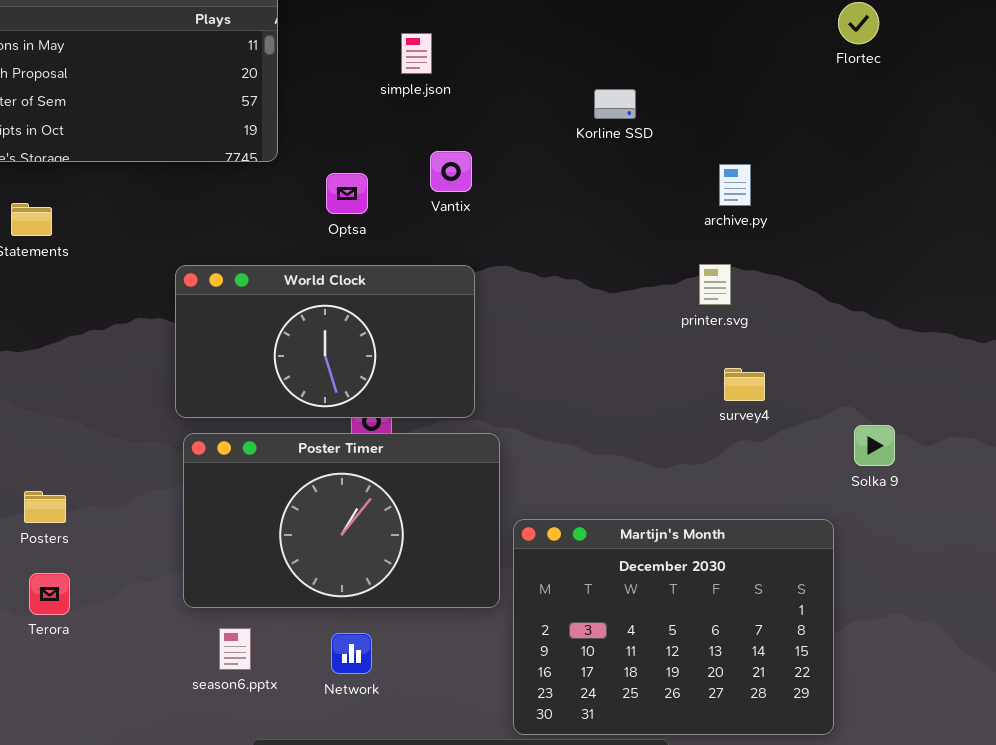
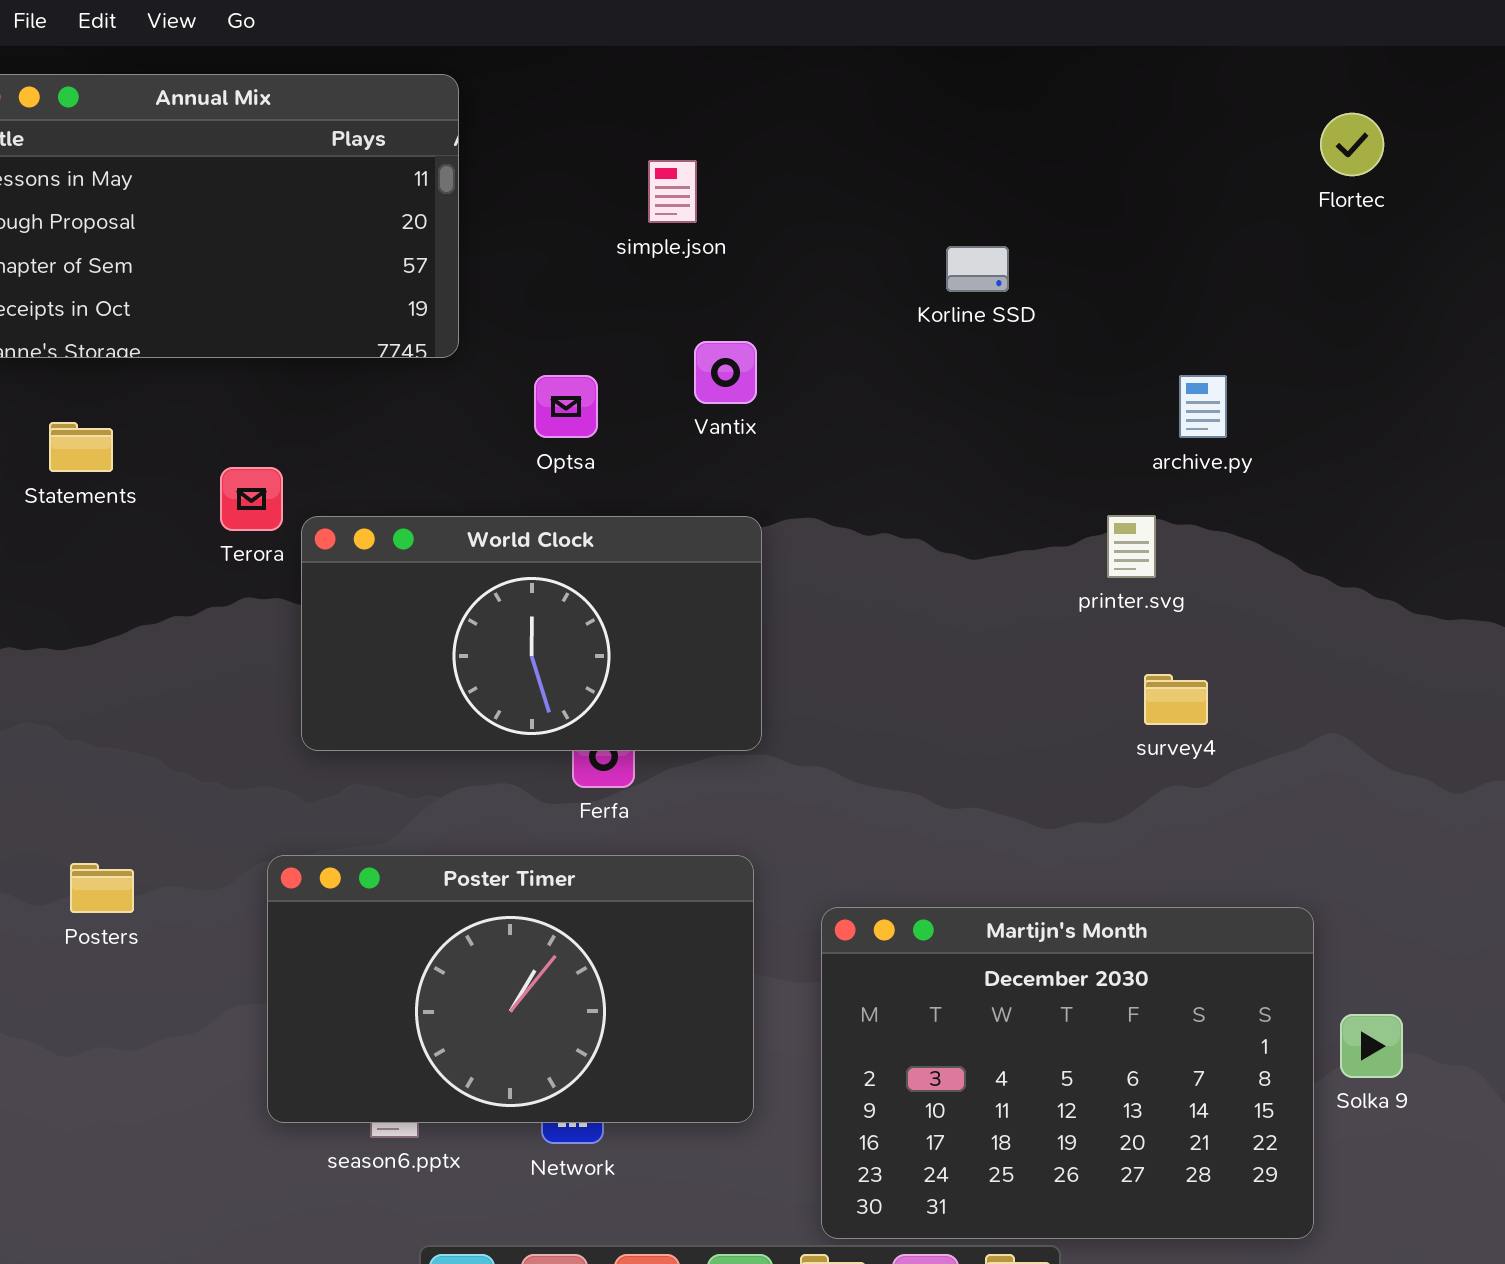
archive.py: [719,164,751,206] -> [1179,375,1227,438], moved
Solka 9: [854,425,895,466] -> [1340,1014,1403,1078], moved
Poster Timer: [183,433,500,608] -> [267,855,754,1123], moved
Terora: [29,573,70,615] -> [220,467,283,531], moved

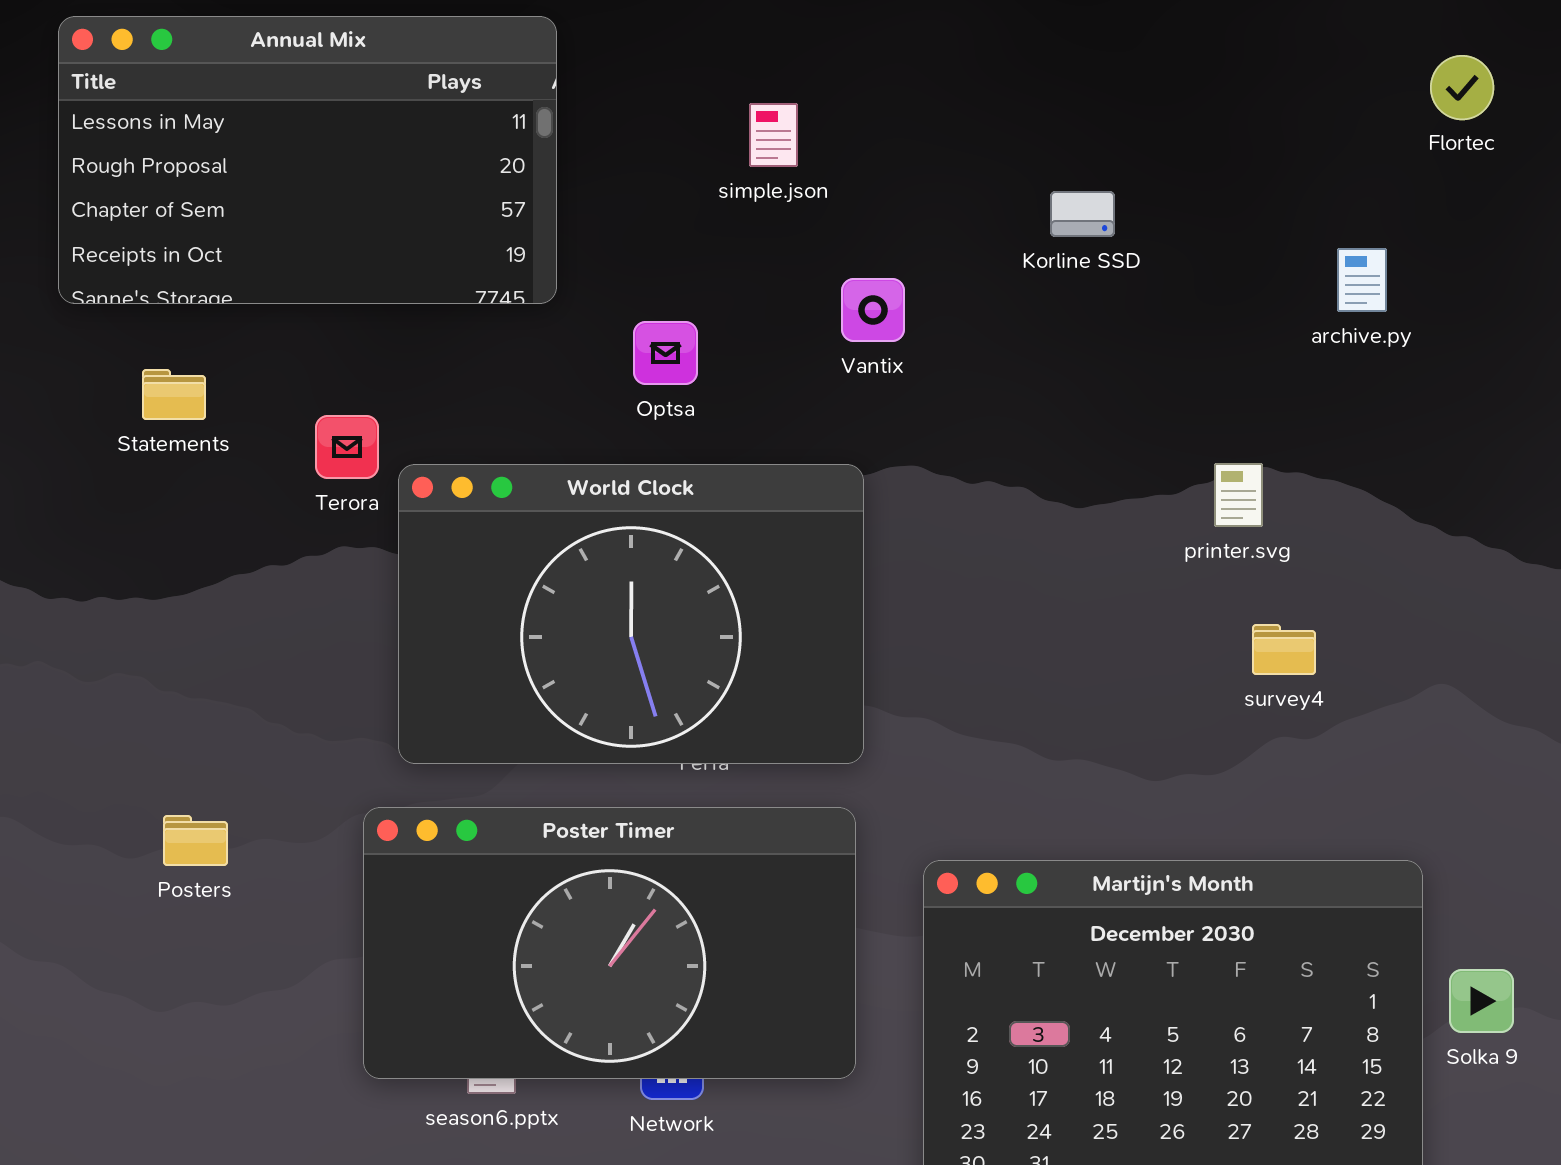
Vantix: [694,341,757,404] -> [841,278,905,342], moved
archive.py: [1179,375,1227,438] -> [1337,248,1387,312], moved
World Clock: [301,516,762,751] -> [398,464,864,764], resized

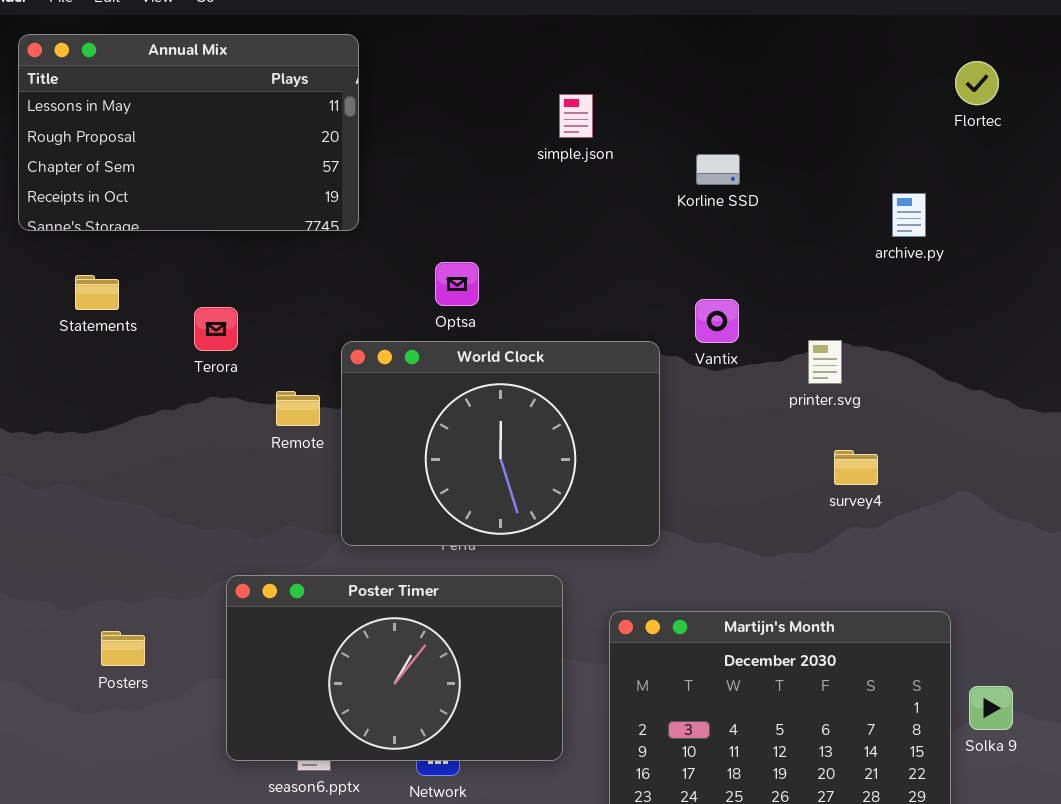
simple.json: [749,103,798,167] -> [559,94,593,138], moved
Vantix: [841,278,905,342] -> [695,299,739,343], moved
Optsa: [633,321,698,385] -> [435,262,479,306], moved
World Clock: [398,464,864,764] -> [341,341,660,546], moved
Posters: [163,815,228,866] -> [101,631,145,666], moved

